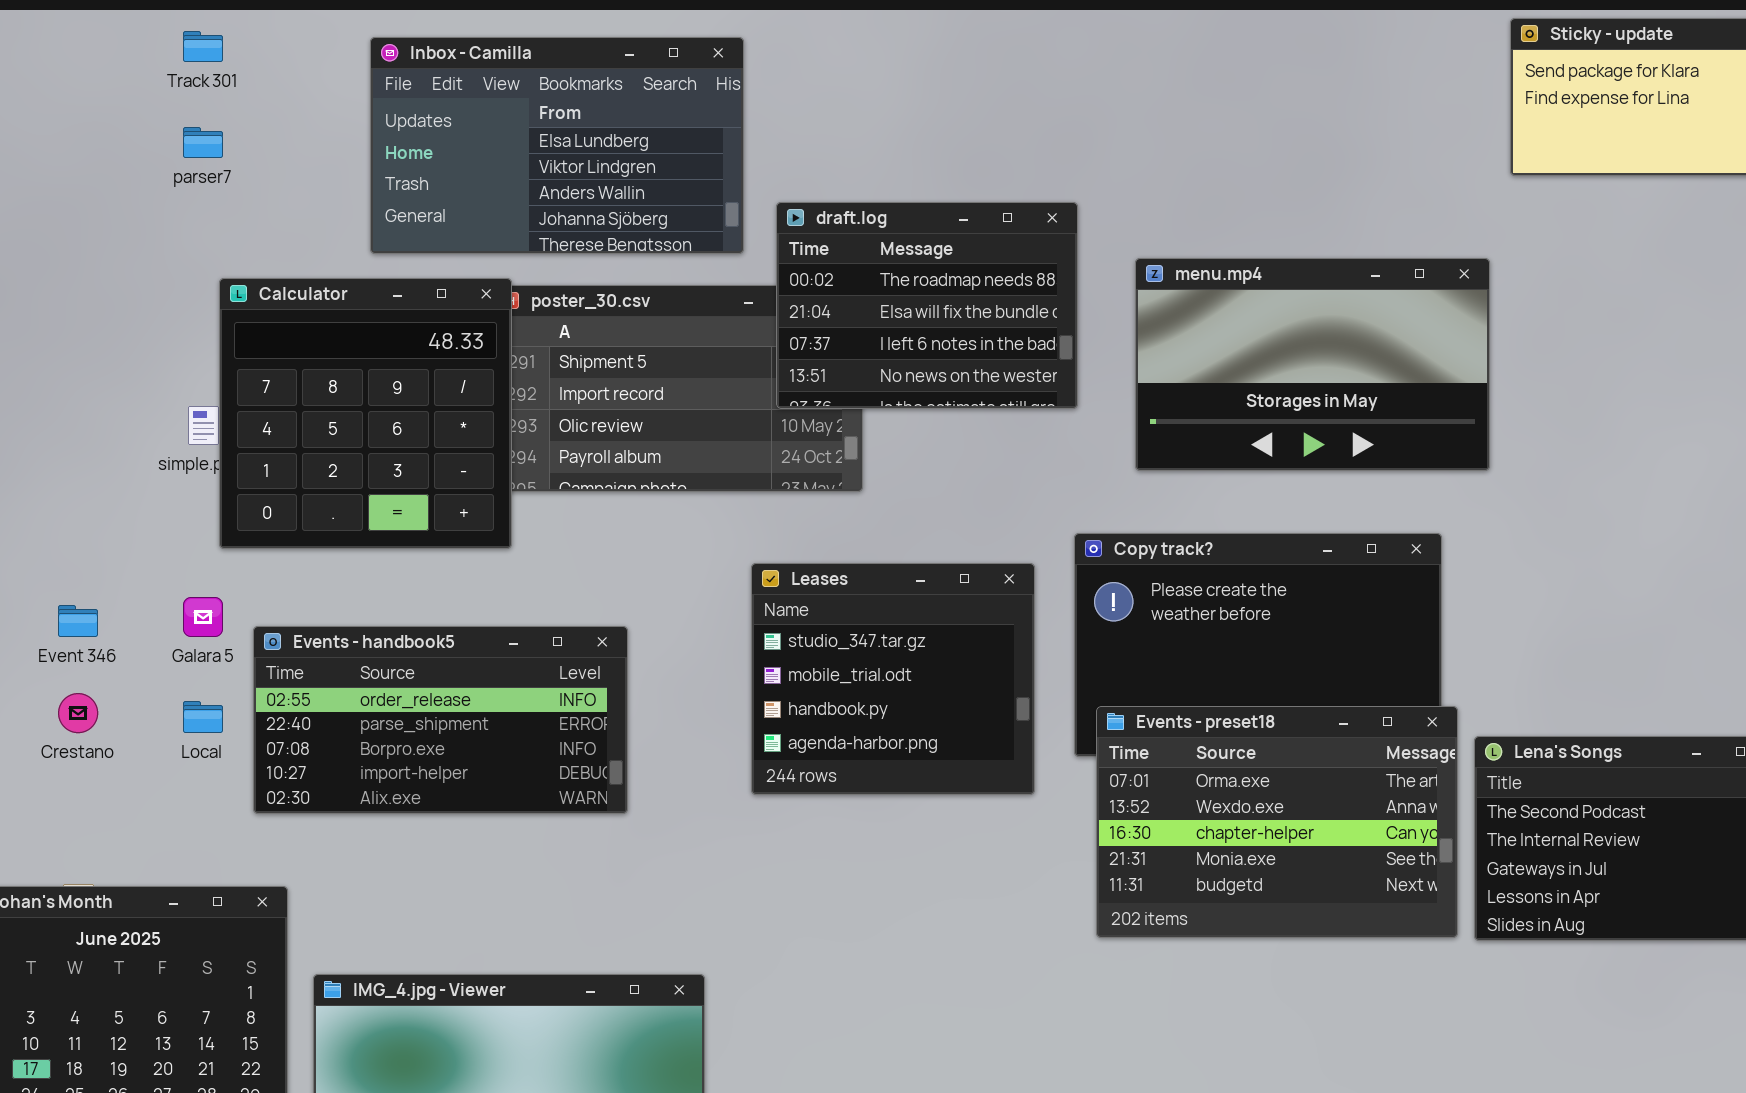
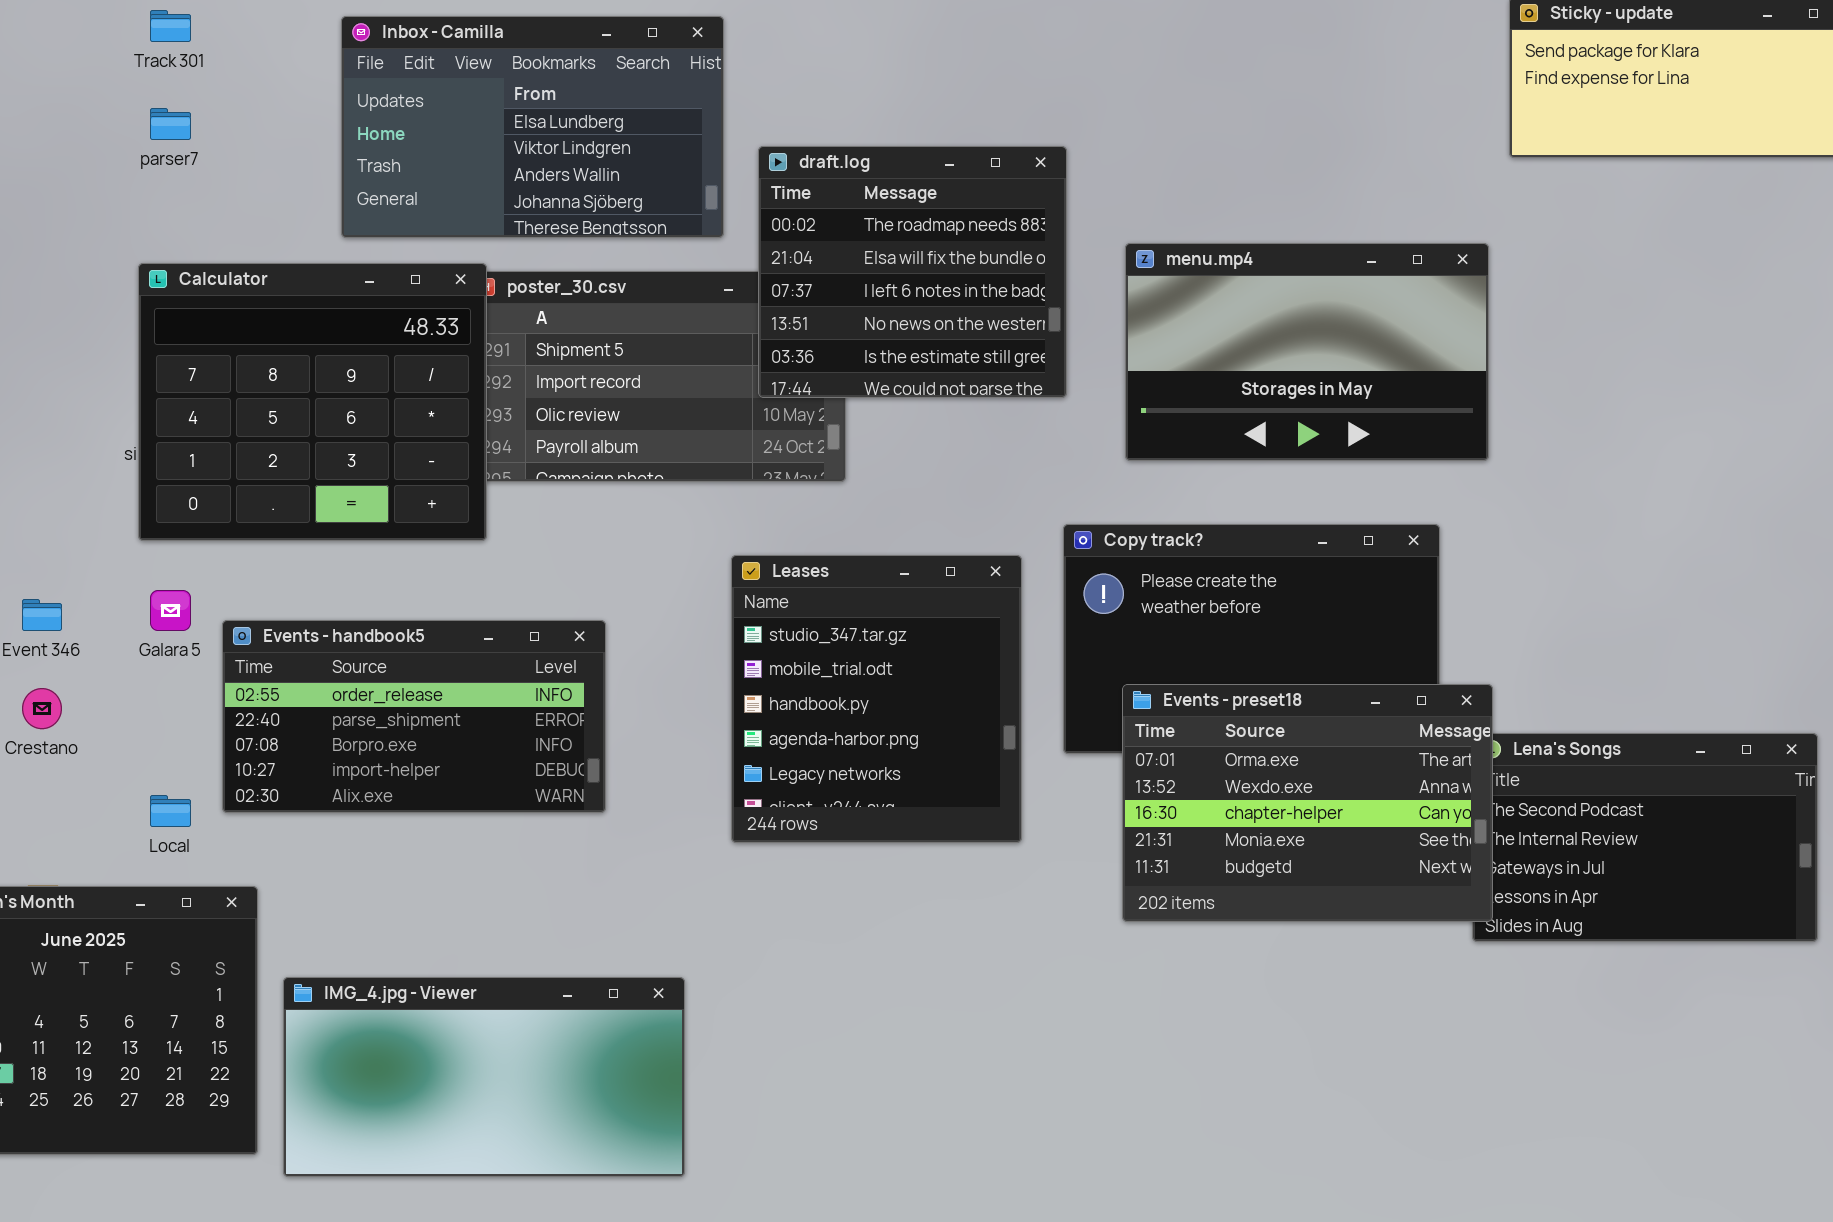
draft.log: [776,202,1078,409] -> [758,146,1067,398], resized
Calculator: [219,278,512,549] -> [138,263,487,541], resized
Leases: [751,563,1035,795] -> [731,555,1022,843], resized
Local: [183,701,223,733] -> [150,795,191,827], moved
Events - preset18: [1096,706,1458,938] -> [1122,684,1493,922], moved

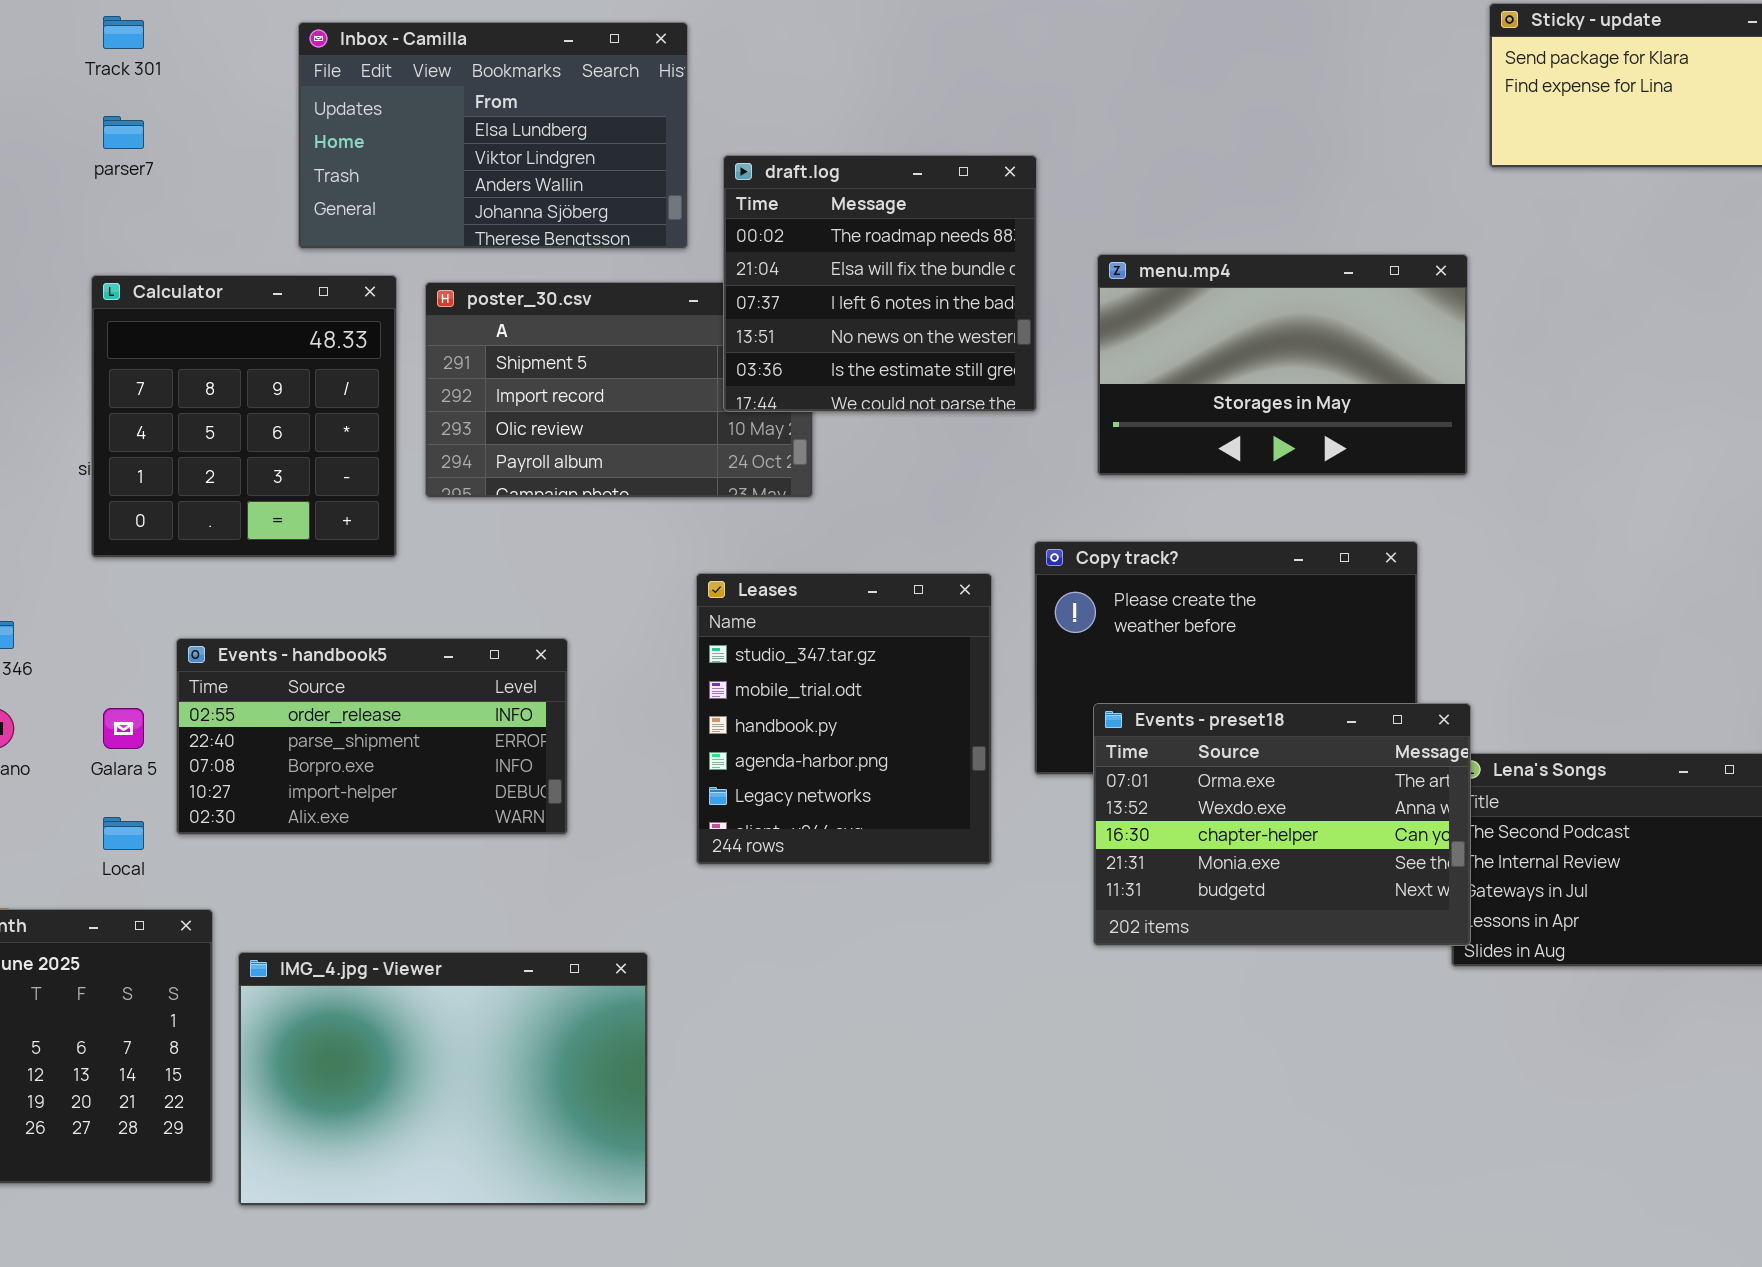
Calculator: [138,263,487,541] -> [91,275,397,558], resized
Galara 5: [150,590,191,631] -> [103,708,144,749], moved
IMG_4.jpg - Viewer: [283,977,685,1177] -> [238,952,648,1206], resized

